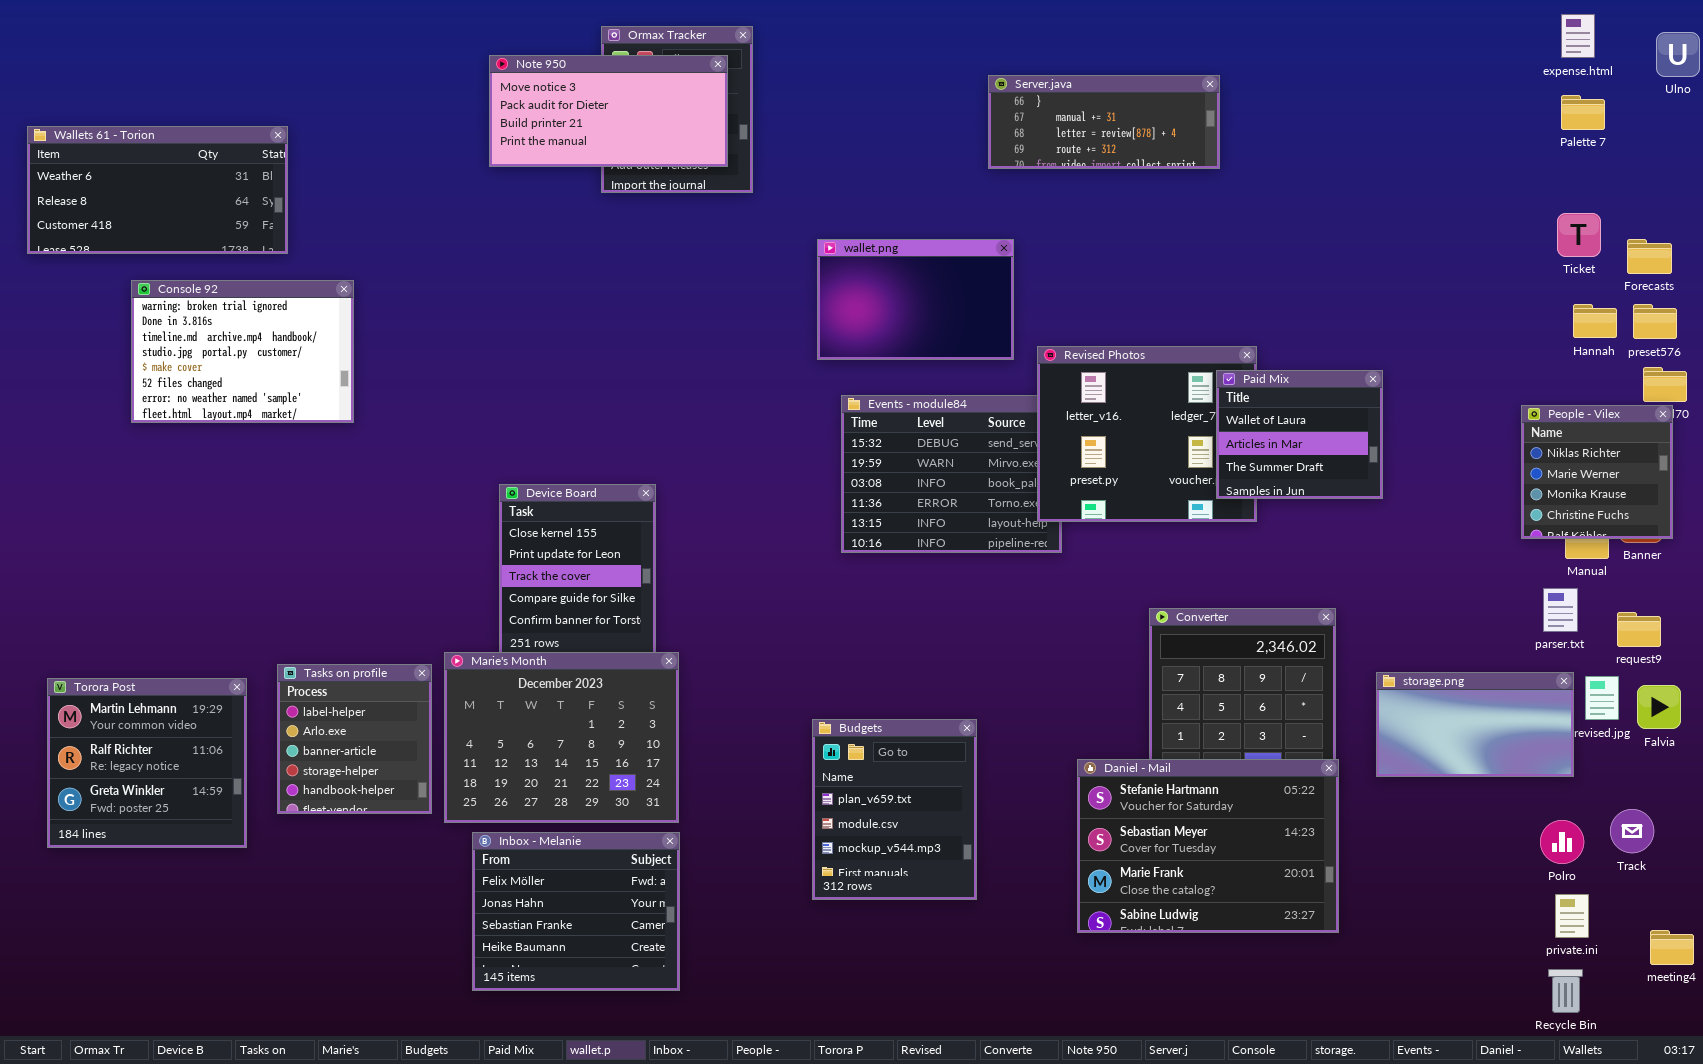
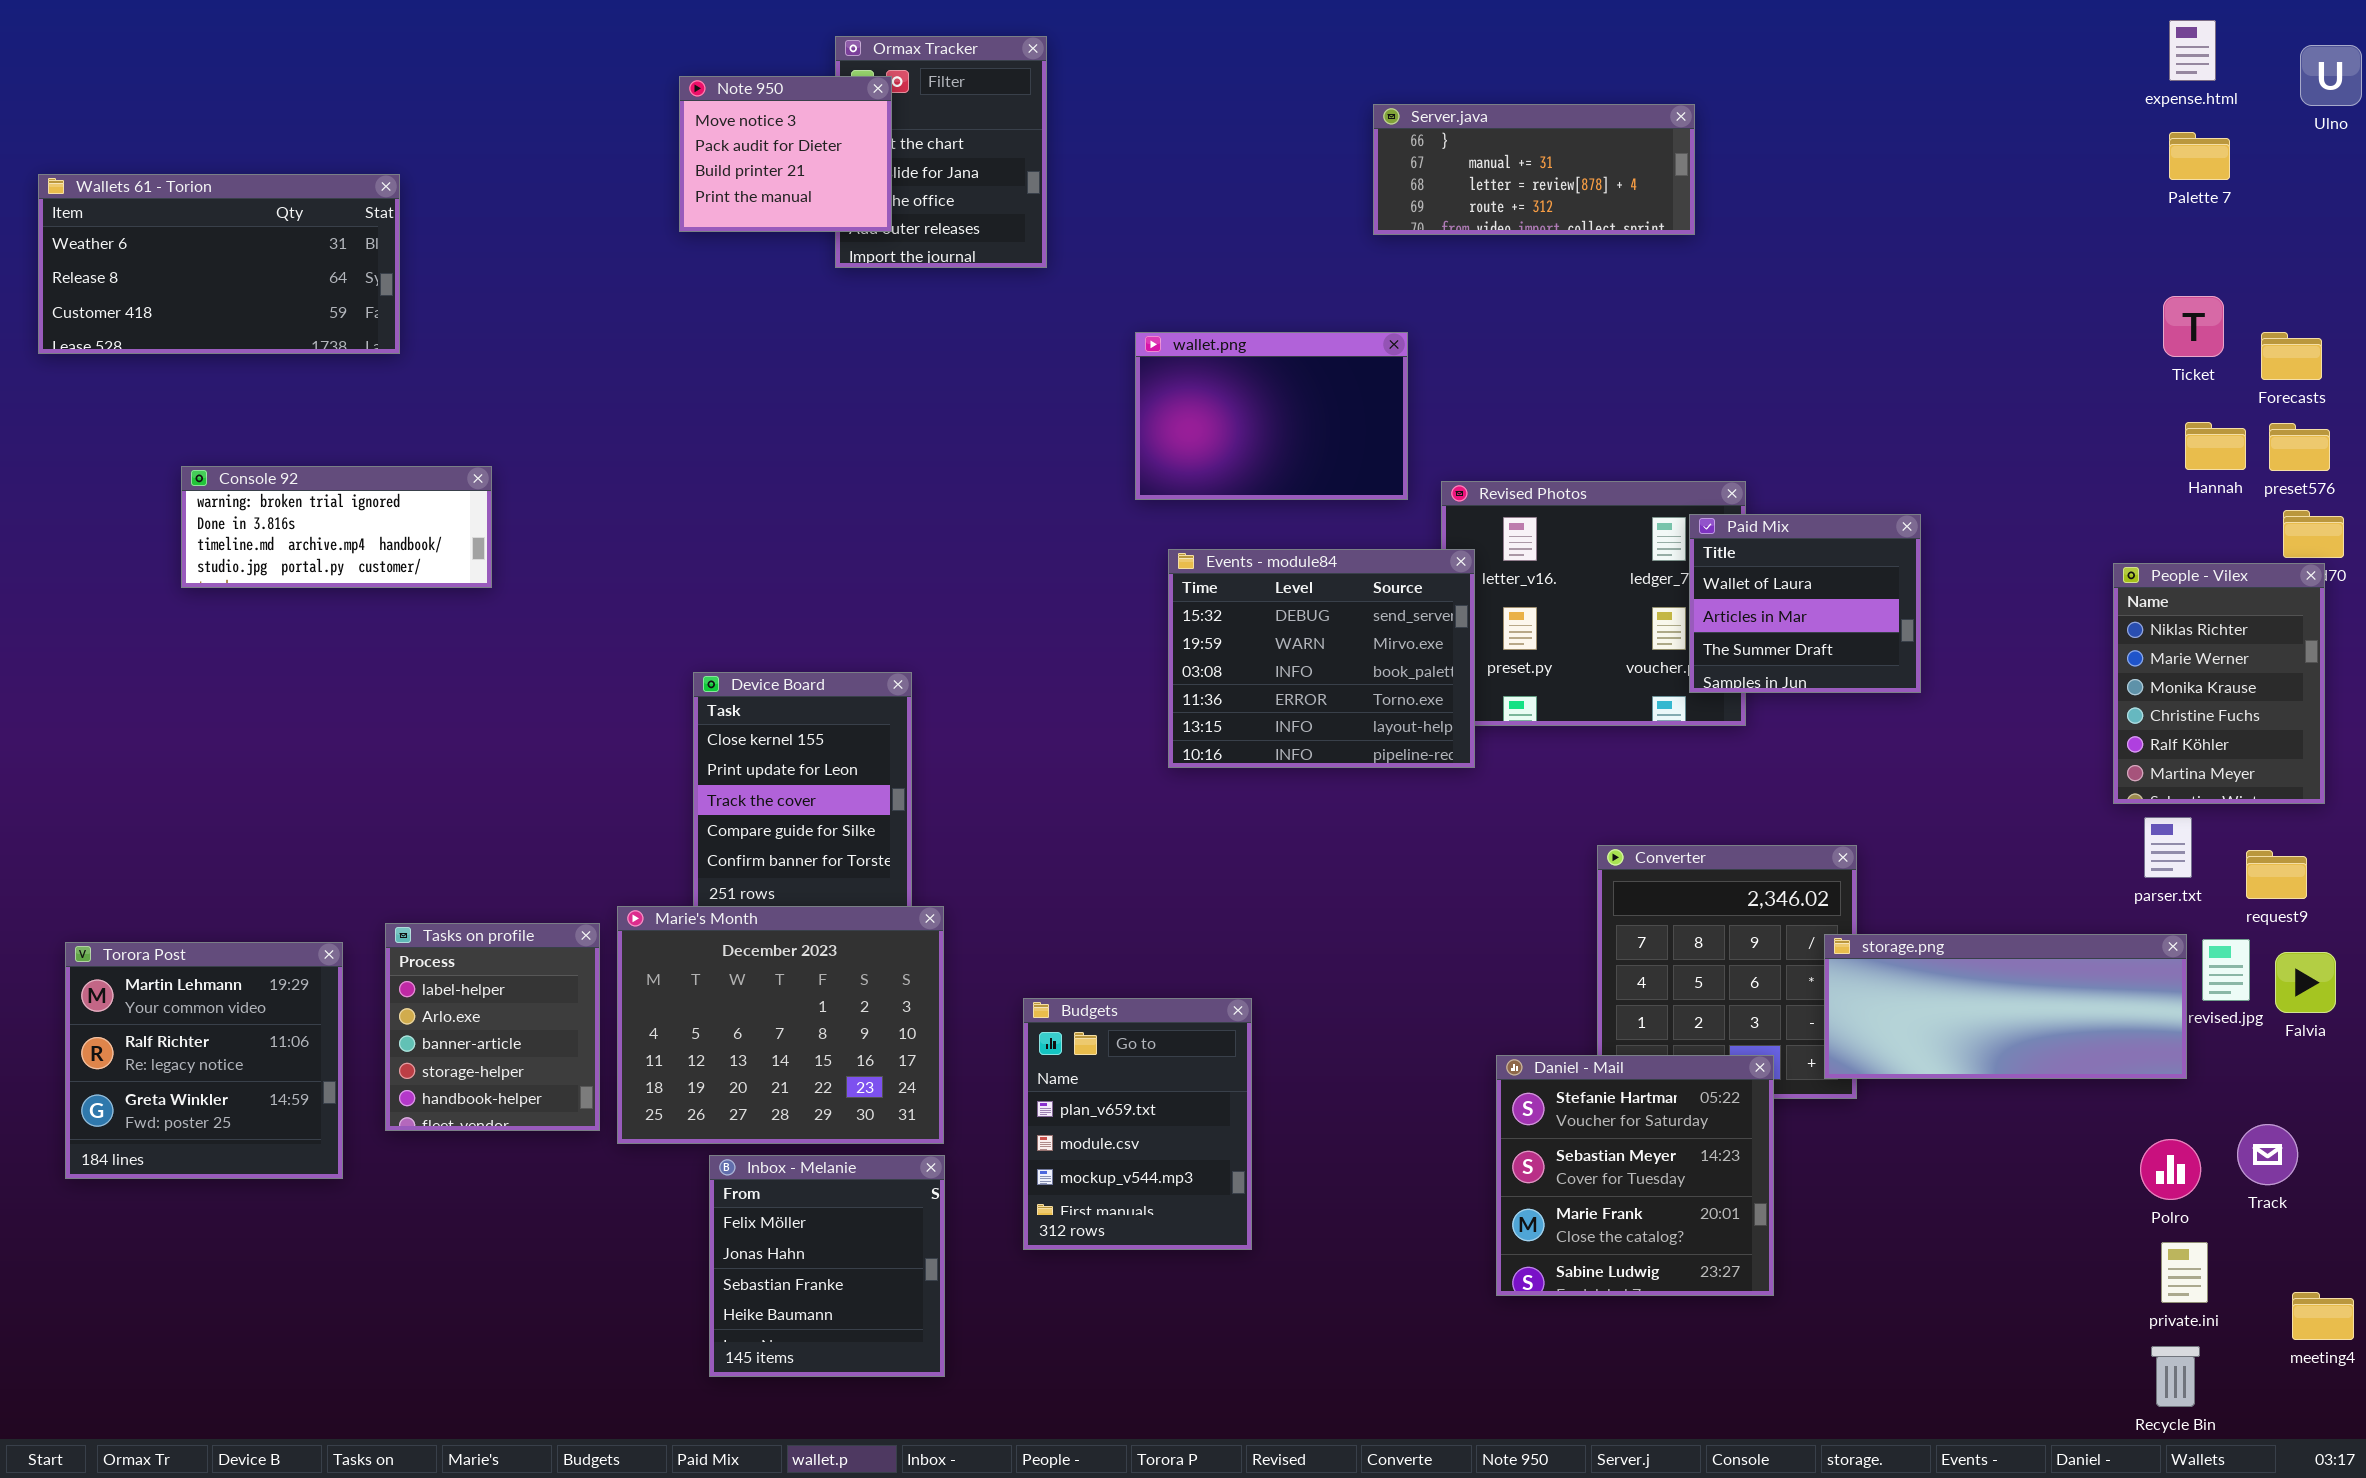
Note 950: [489,55,728,167] -> [679,76,892,232], resized
Console 92: [131,280,354,423] -> [181,466,492,588], resized
Events - module84: [841,395,1062,553] -> [1168,549,1475,768], raised
People - Vilex: [1521,405,1673,539] -> [2113,563,2325,804], resized
storage.png: [1376,672,1574,777] -> [1824,934,2187,1079], resized
Budgets: [812,719,977,900] -> [1023,998,1252,1250], moved
Daniel - Mail: [1077,759,1339,933] -> [1496,1055,1774,1296], resized
Inbox - Melanie: [472,832,680,991] -> [709,1155,945,1377], resized

